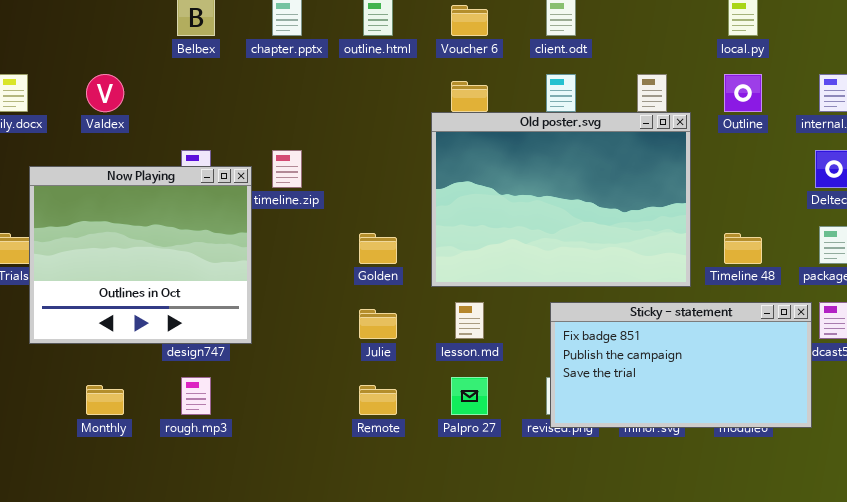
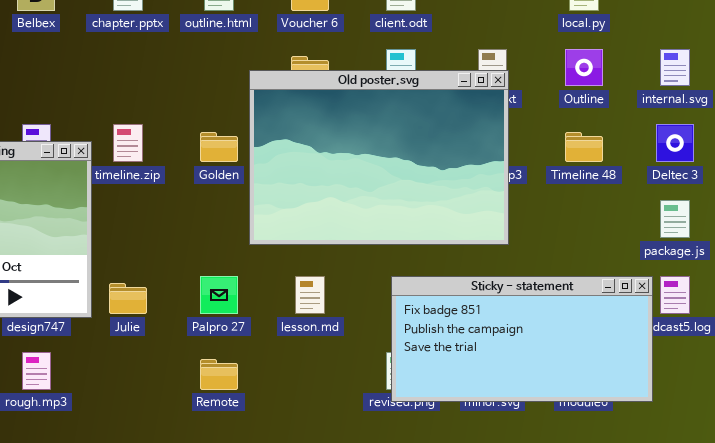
Old poster.svg: [431,112,691,287] -> [249,70,509,245], moved
Golden: [359,233,397,264] -> [200,132,238,162], moved
Timeline 48: [724,233,762,264] -> [565,132,603,162], moved
Julie: [359,309,397,339] -> [109,283,147,314], moved
Palpro 27: [451,377,488,415] -> [200,276,238,314], moved

